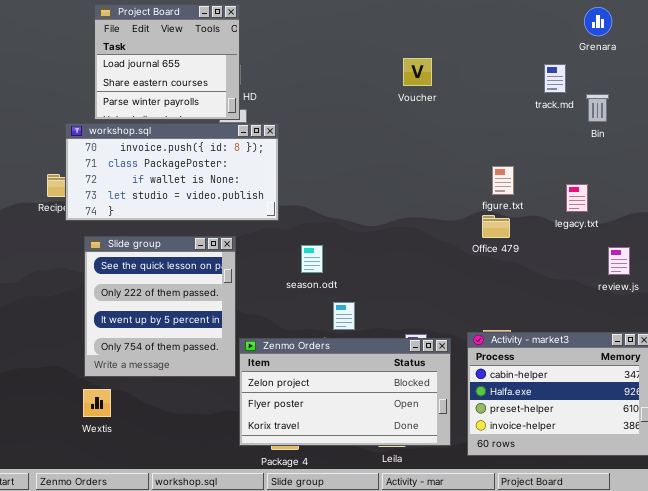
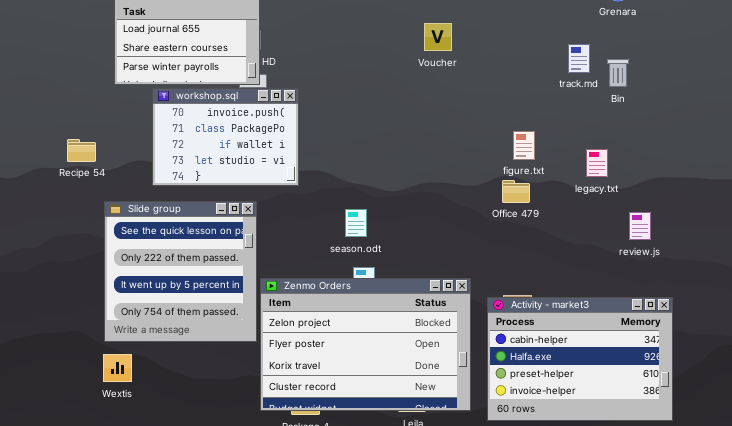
track.md: [544,64,566,93] -> [568,44,590,73], moved
workshop.sql: [65,123,279,221] -> [152,88,299,186], resized
season.odt: [301,245,323,273] -> [345,209,367,237], moved
Zenmo Orders: [239,338,451,446] -> [260,278,471,411], resized

